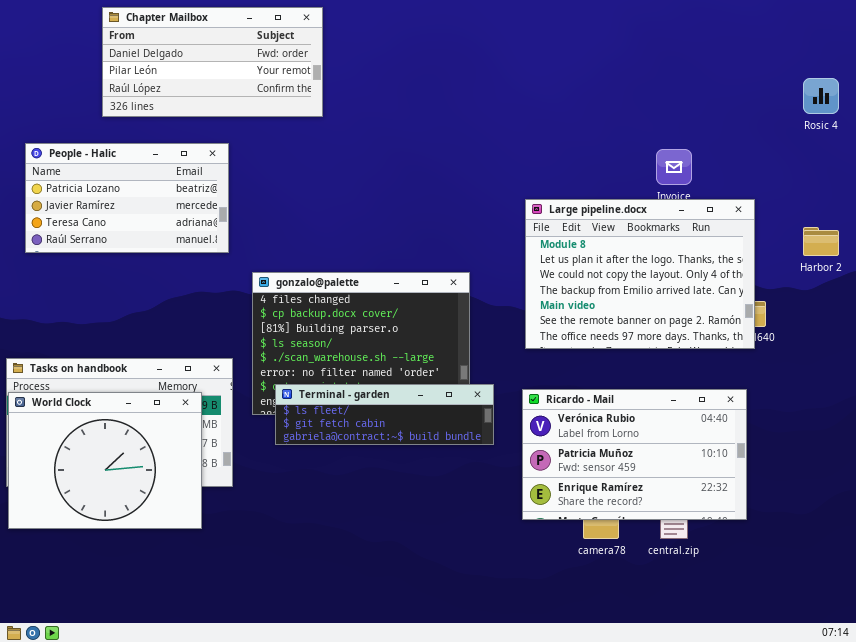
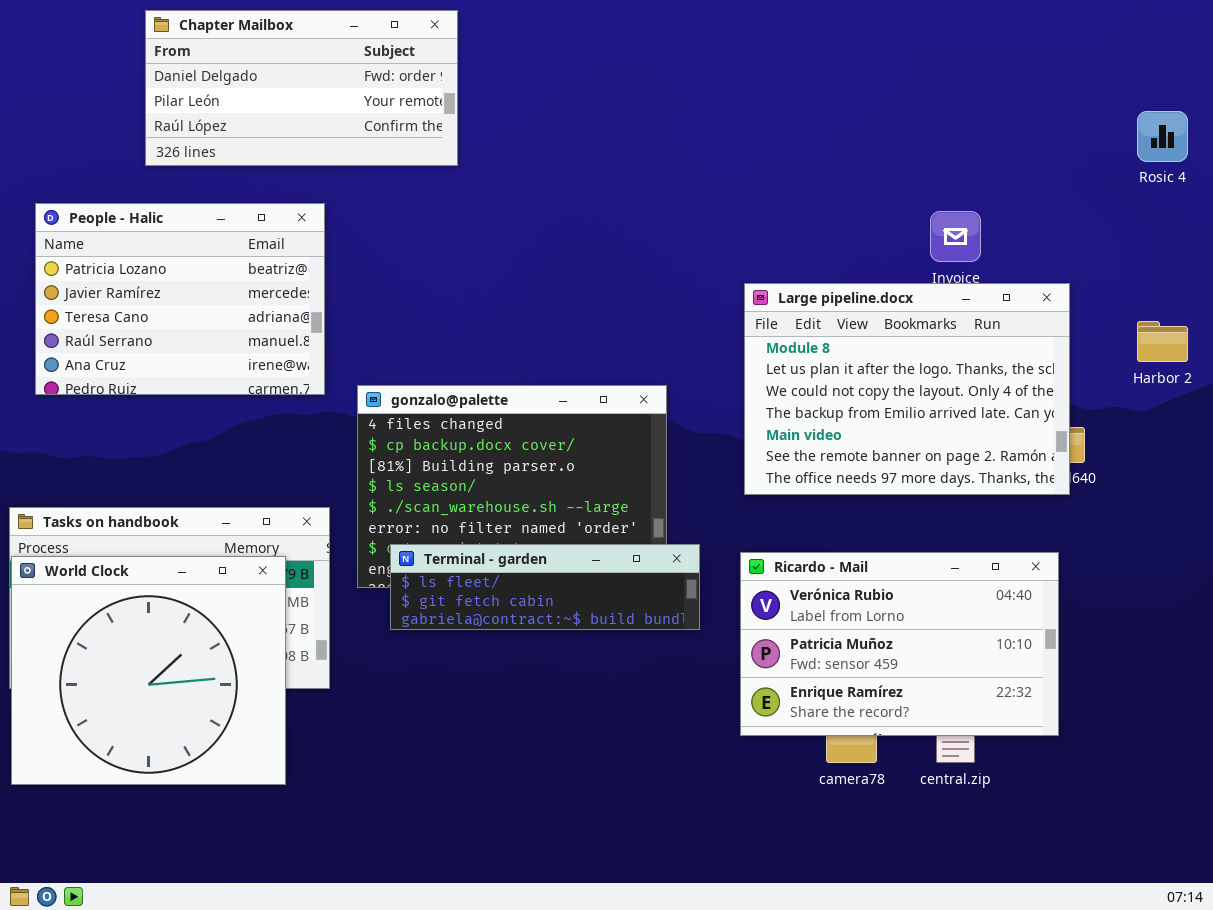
People - Halic: [25,143,229,253] -> [35,203,325,395], resized
World Clock: [8,392,202,529] -> [11,556,286,785], resized

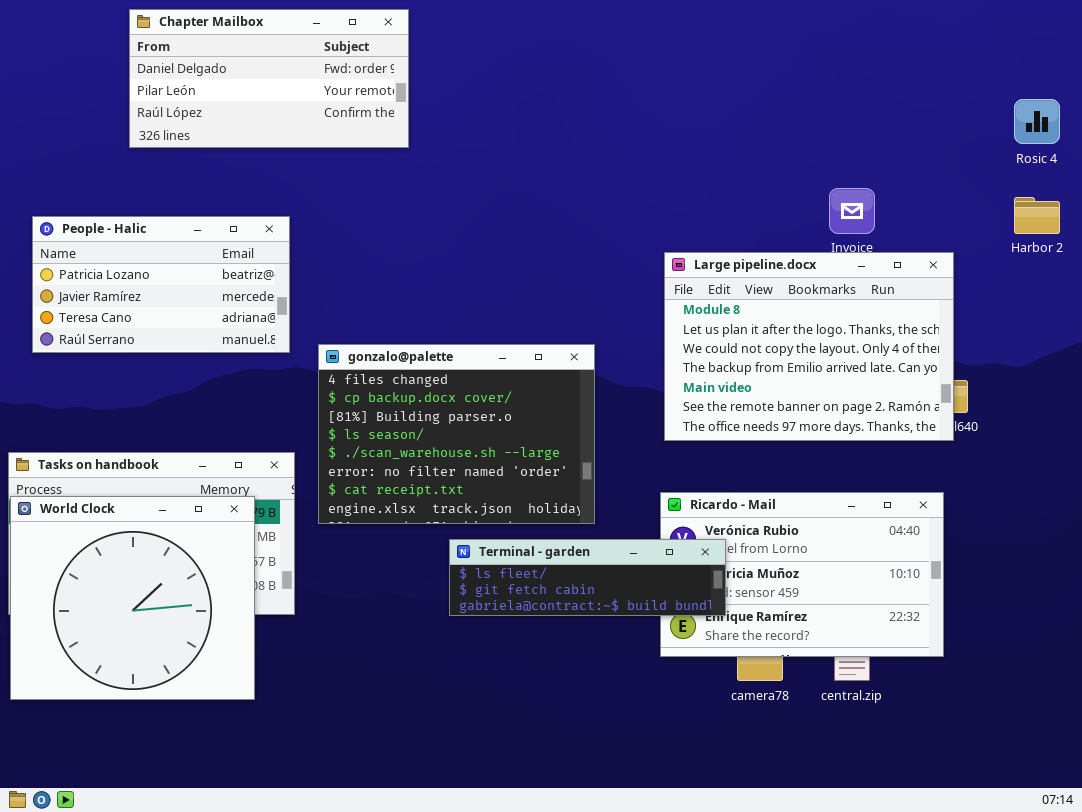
People - Halic: [35,203,325,395] -> [32,216,290,353], resized
Harbor 2: [1137,321,1188,362] -> [1014,197,1060,234], moved
Terminal - garden: [390,544,700,630] -> [449,539,726,616], moved

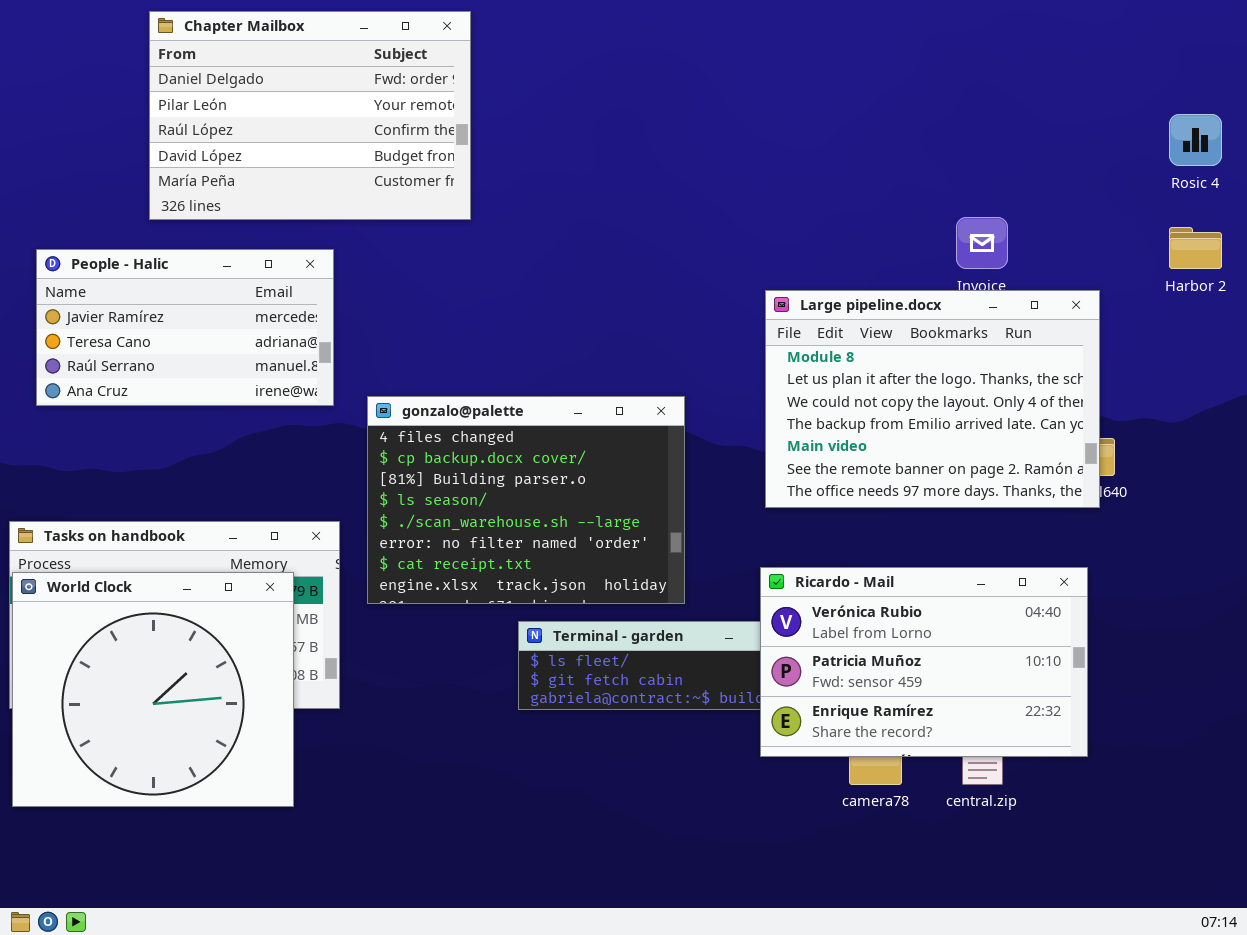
Chapter Mailbox: [129,9,409,148] -> [149,11,471,220], resized
People - Halic: [32,216,290,353] -> [36,249,334,406], scrolled down 1 row
Ricardo - Mail: [660,492,944,657] -> [760,567,1088,757], raised

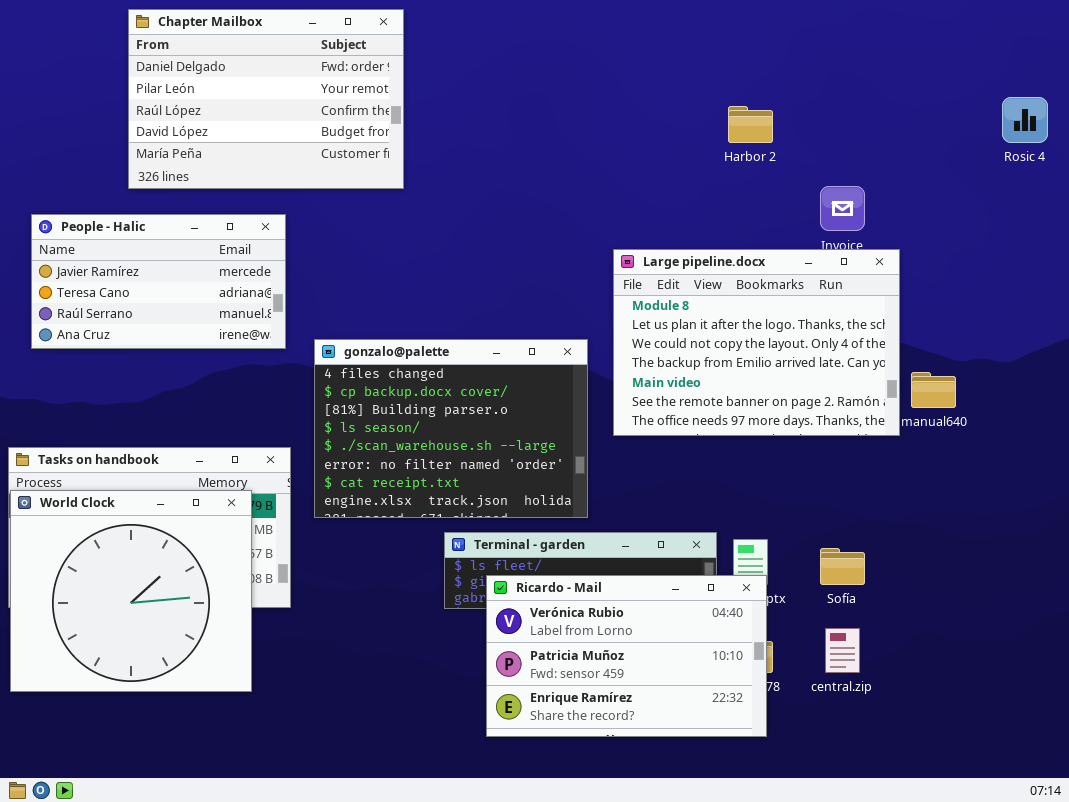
Harbor 2: [1169,227,1222,269] -> [728,106,773,143], moved
Large pipeline.docx: [765,290,1100,508] -> [613,249,900,436], moved
Ricardo - Mail: [760,567,1088,757] -> [486,575,767,737], moved

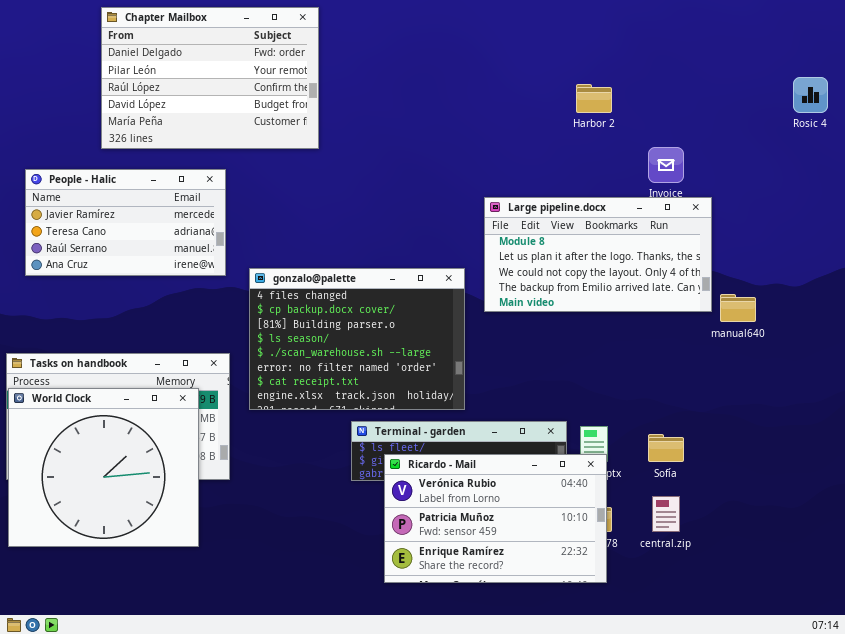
Large pipeline.docx: [613,249,900,436] -> [484,197,712,312], resized

